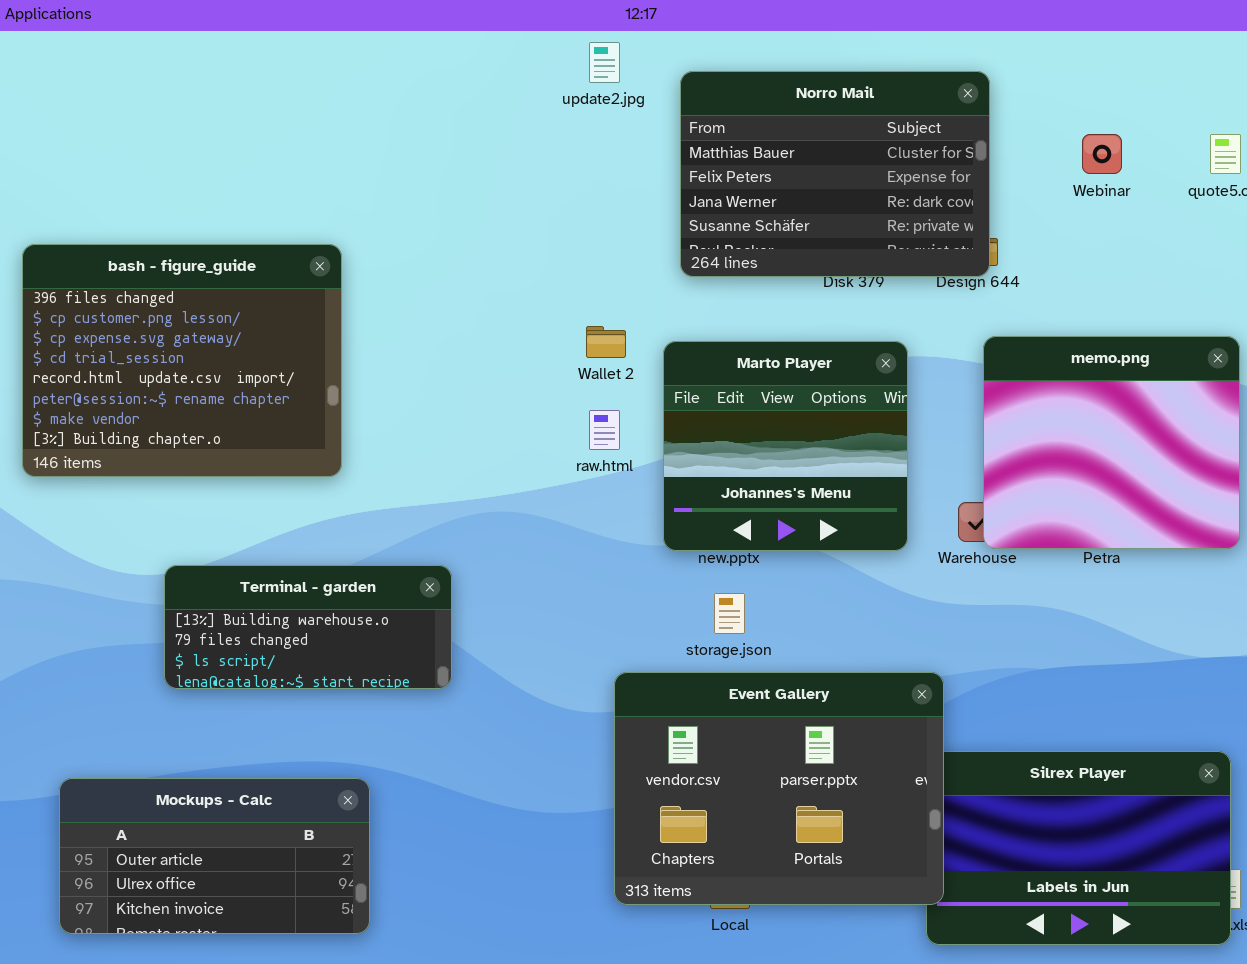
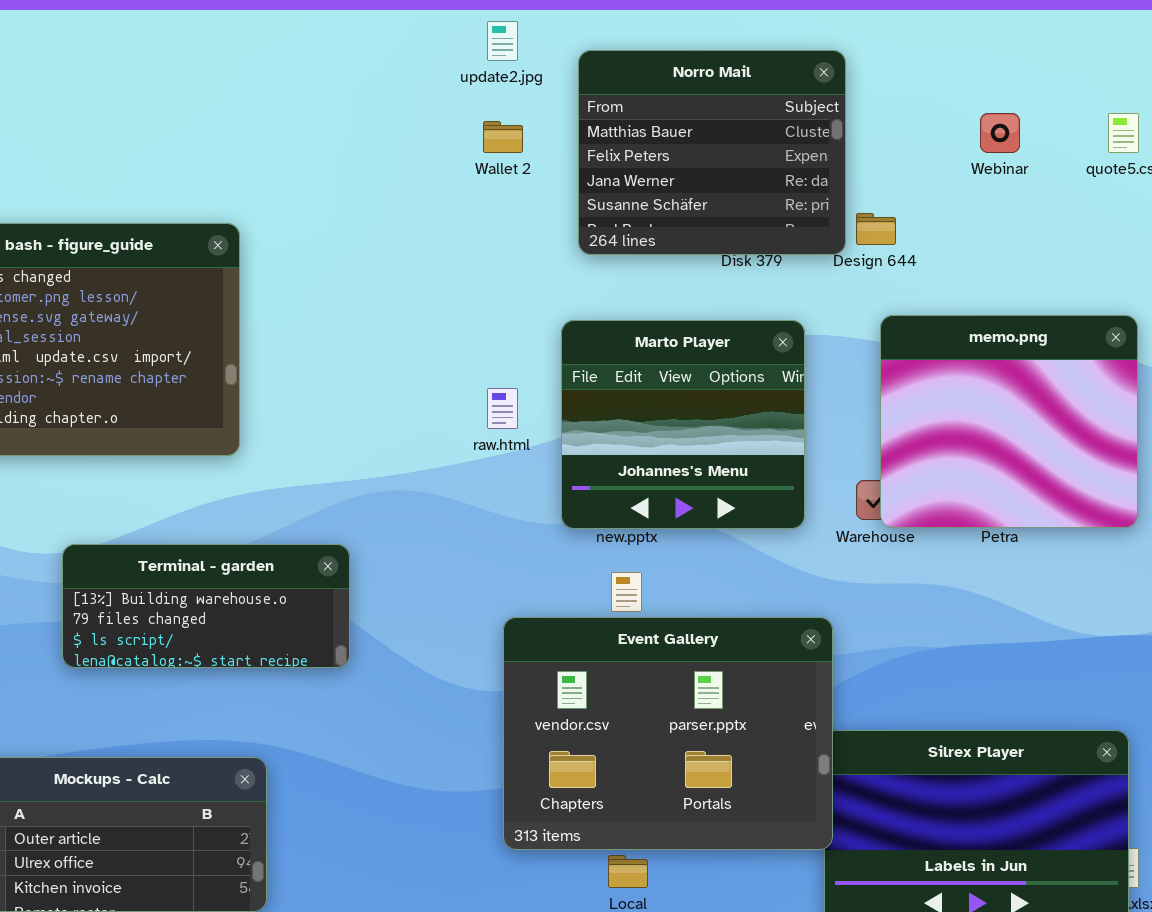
Norro Mail: [680,71,990,277] -> [578,50,846,255], resized
Wallet 2: [586,326,626,358] -> [483,121,523,153], moved
Event Gallery: [614,672,944,905] -> [503,617,833,850], moved

